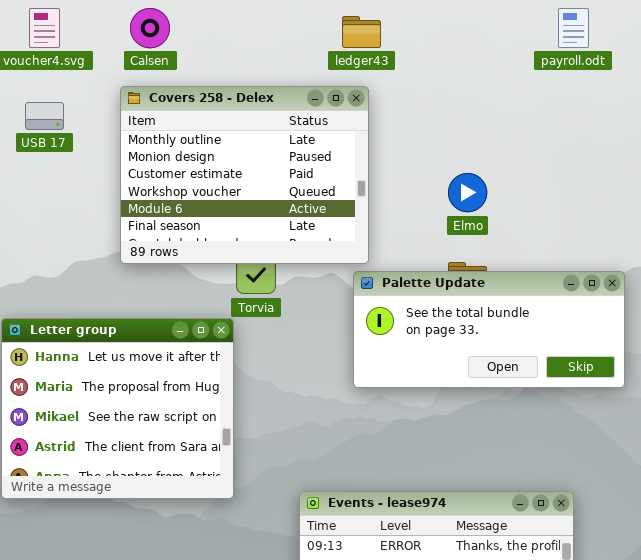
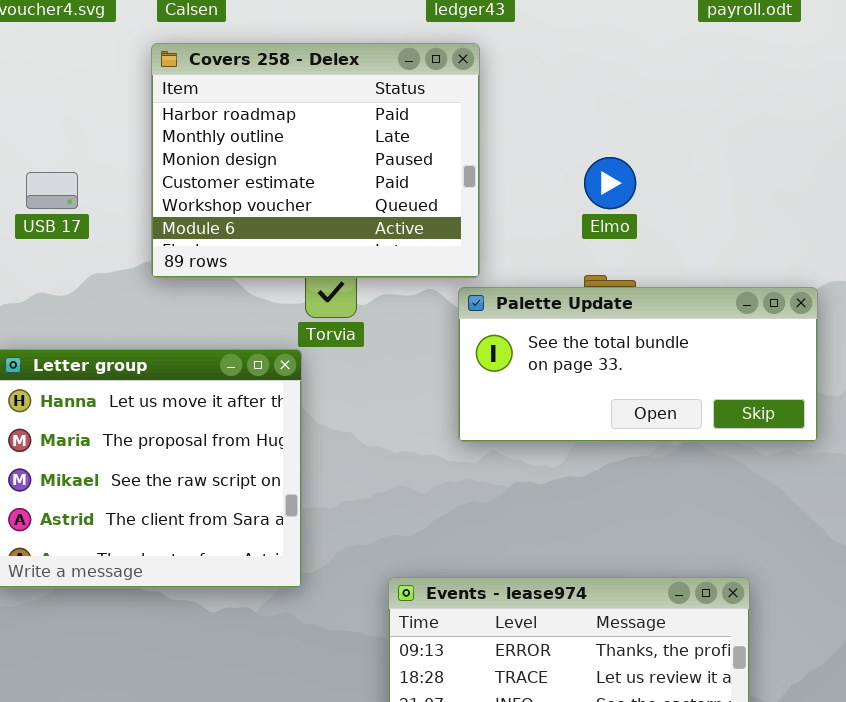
Covers 258 - Delex: [120,86,369,264] -> [151,43,480,278], scrolled up 1 row
USB 17: [25,102,64,130] -> [26,172,78,209], moved

